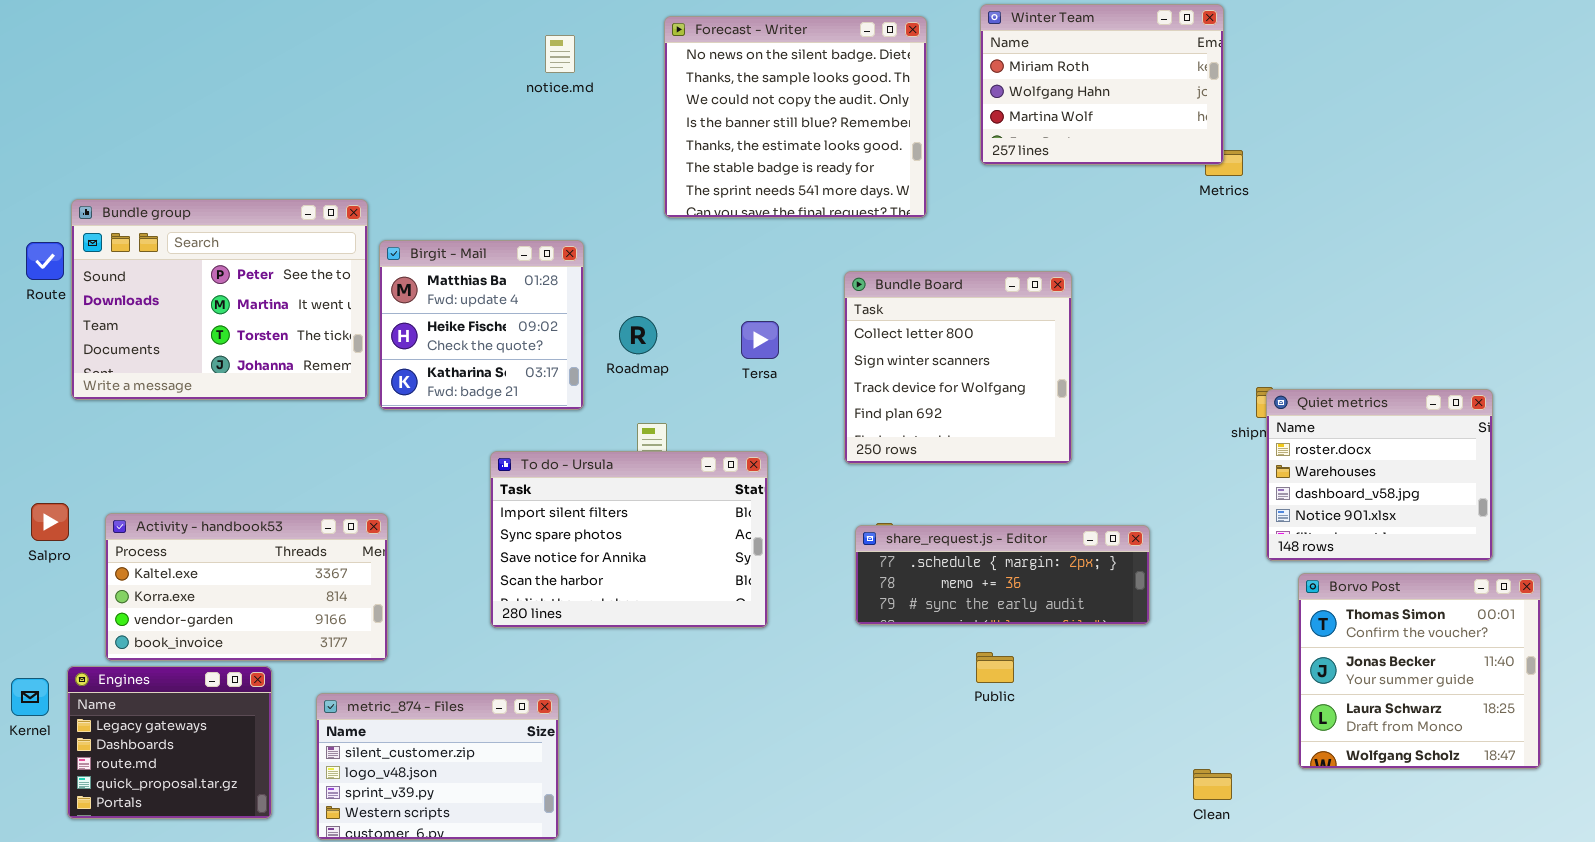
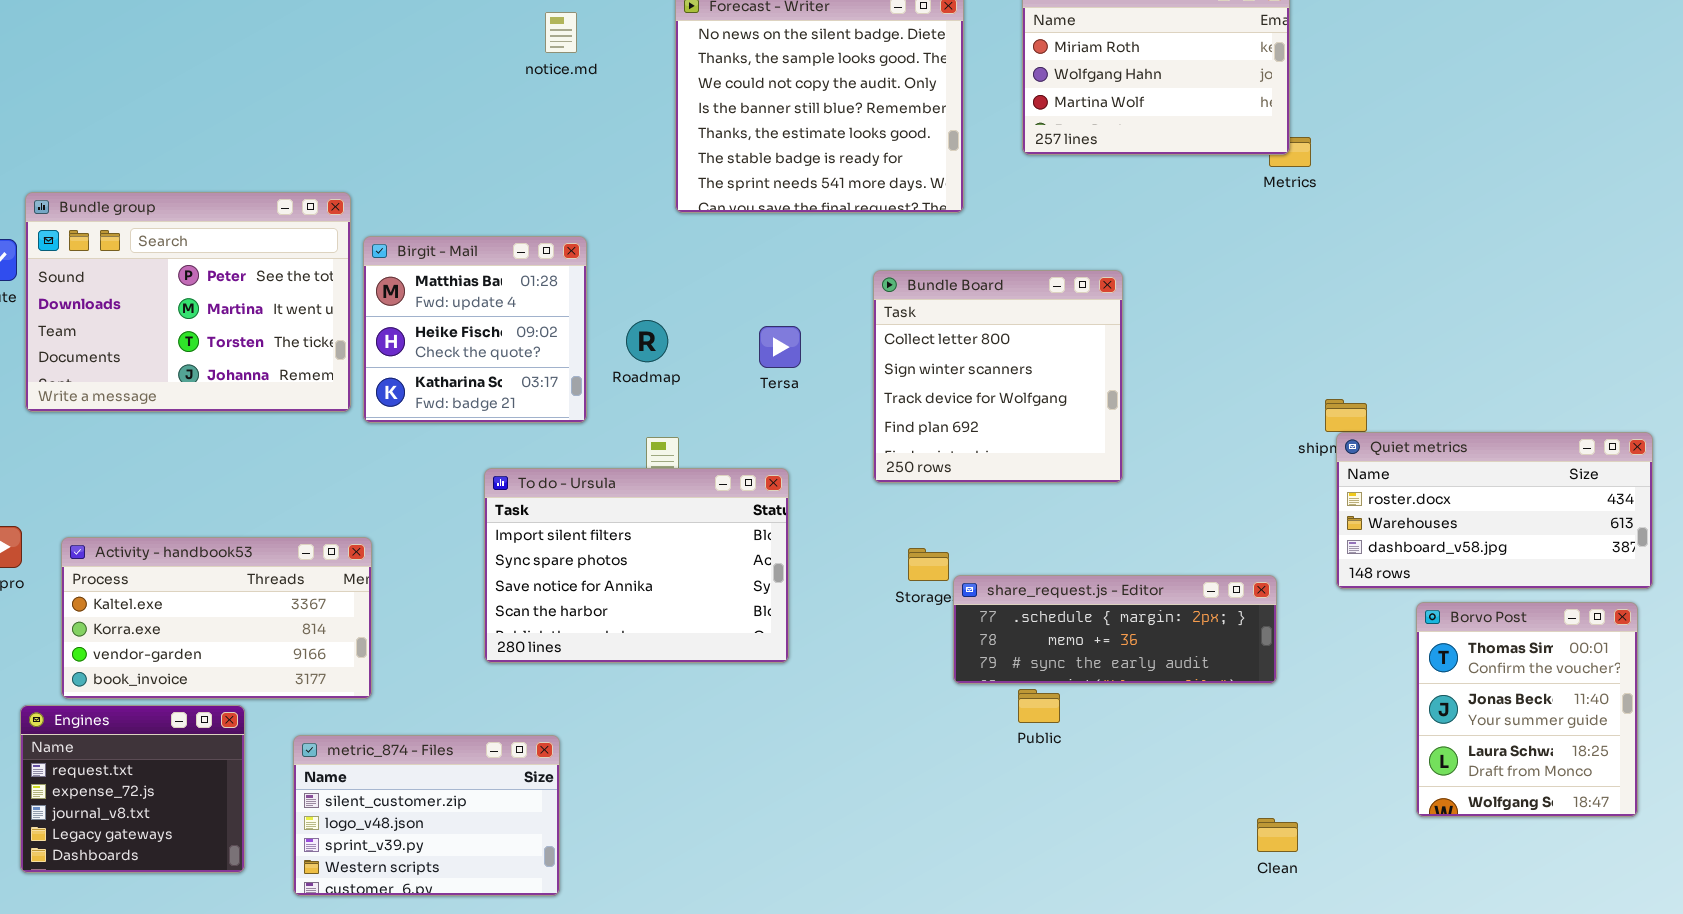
Quiet metrics: [1266,389,1493,561] -> [1336,432,1653,589], resized
share_request.js - Editor: [855,525,1150,625] -> [953,575,1277,684], moved
Borvo Post: [1298,573,1541,769] -> [1416,602,1638,817], resized
Engines: [67,666,272,819] -> [20,705,245,873], scrolled up 3 rows

